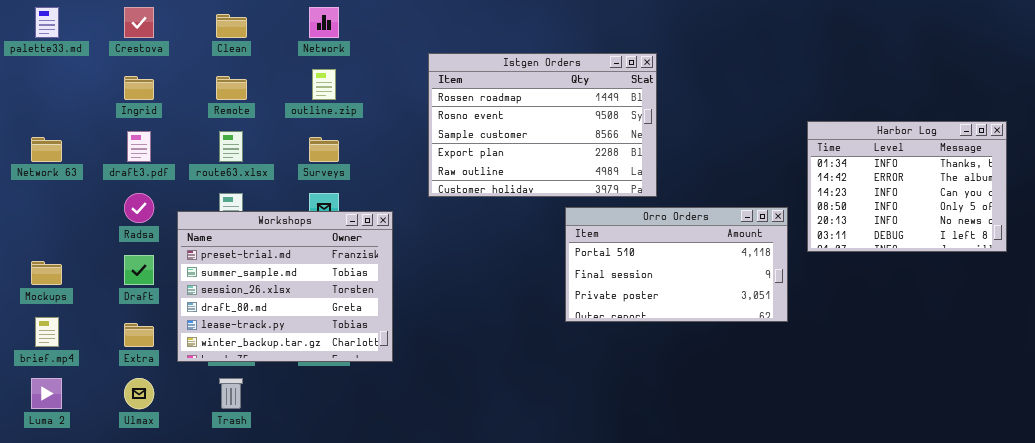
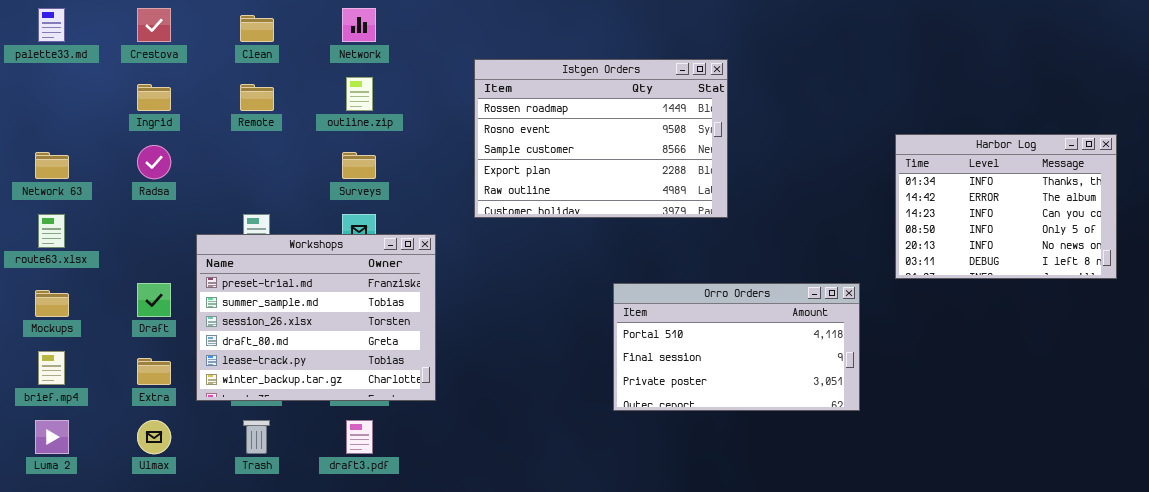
draft3.pdf: [127,131,151,162] -> [346,420,373,454], moved
route63.xlsx: [219,131,243,162] -> [38,214,65,248], moved
Radsa: [124,193,154,223] -> [137,145,171,179], moved
Orro Orders: [565,207,788,322] -> [613,283,860,411], moved

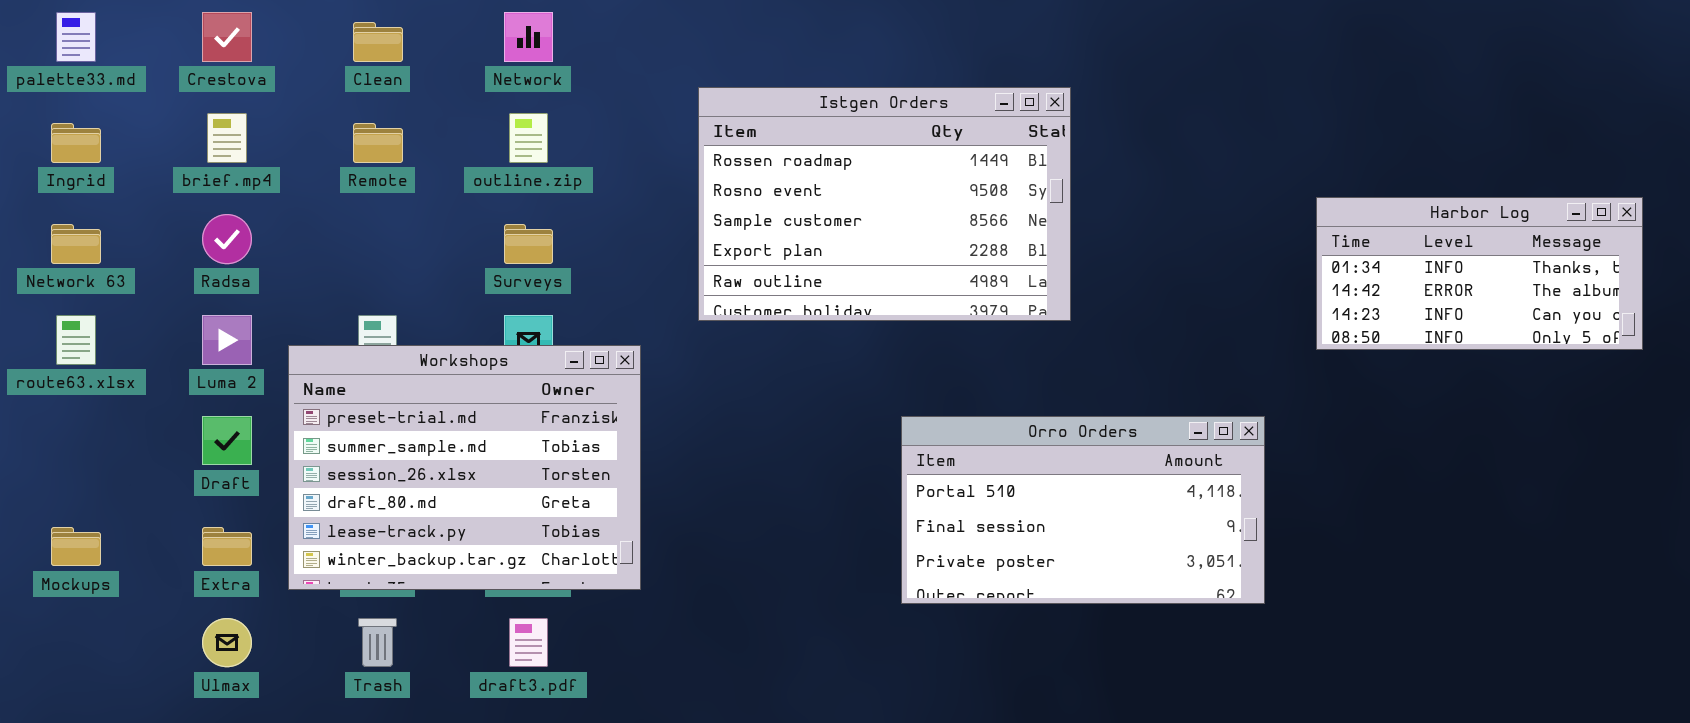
Ingrid: [137,84,171,111] -> [51,123,101,163], moved
Harbor Log: [895,134,1117,279] -> [1316,197,1643,350], resized
Mockups: [35,290,69,317] -> [51,527,101,566], moved
brief.mp4: [38,351,65,385] -> [207,113,247,163], moved
Luma 2: [35,420,69,454] -> [202,315,252,365], moved

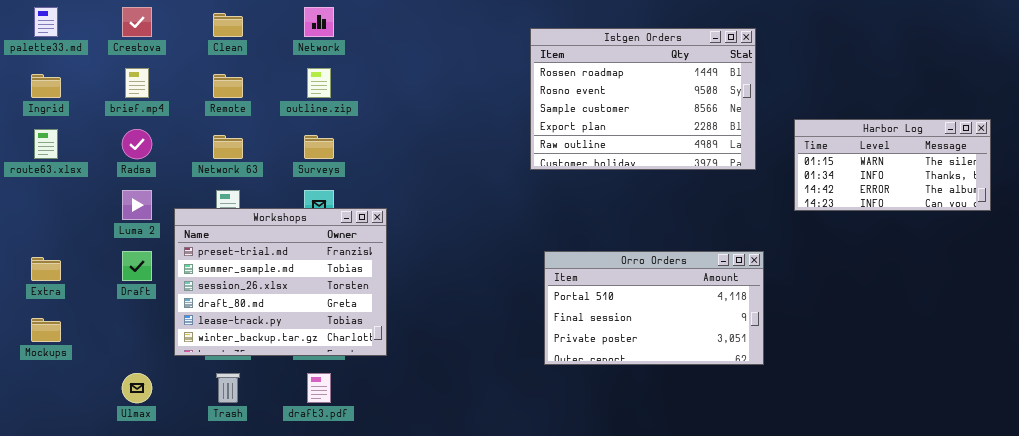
Istgen Orders: [698,87,1071,321] -> [530,28,756,170], moved
Harbor Log: [1316,197,1643,350] -> [794,119,991,211], scrolled up 1 row
Network 63: [51,224,101,264] -> [213,135,243,159], moved
route63.xlsx: [56,315,96,365] -> [34,129,58,159], moved
Extra: [202,527,252,566] -> [31,257,61,281], moved

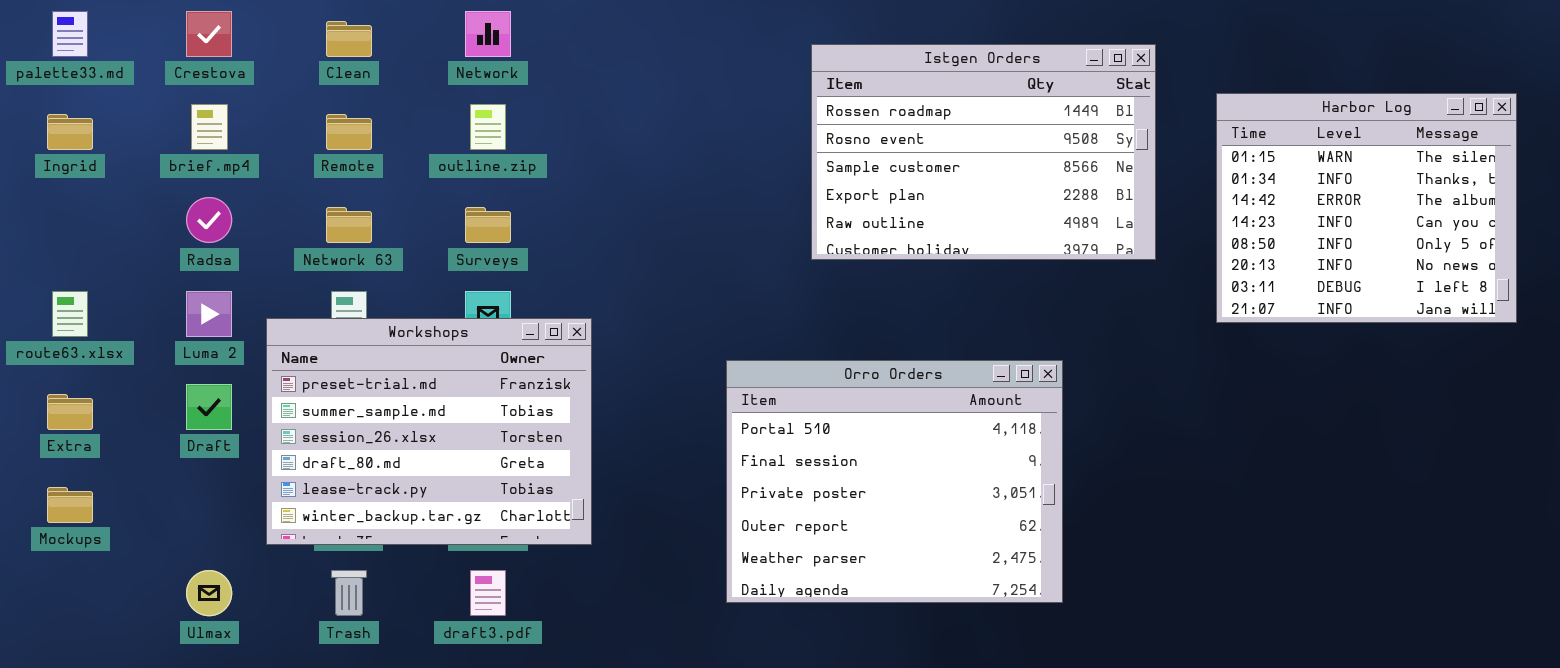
Harbor Log: [794,119,991,211] -> [1216,93,1517,323], resized
route63.xlsx: [34,129,58,159] -> [52,291,88,337], moved
Orro Orders: [544,251,764,365] -> [726,360,1063,603], moved, resized

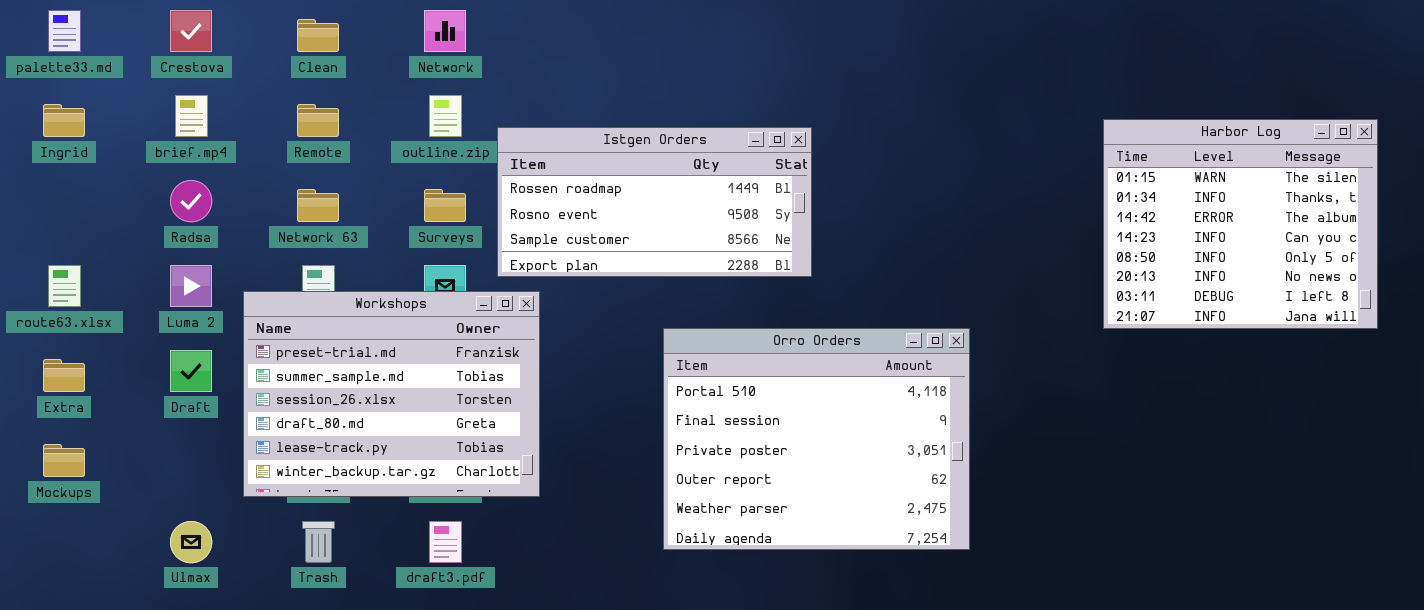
Istgen Orders: [811,44,1156,260] -> [497,127,812,277], moved, resized
Harbor Log: [1216,93,1517,323] -> [1103,119,1378,329], moved

